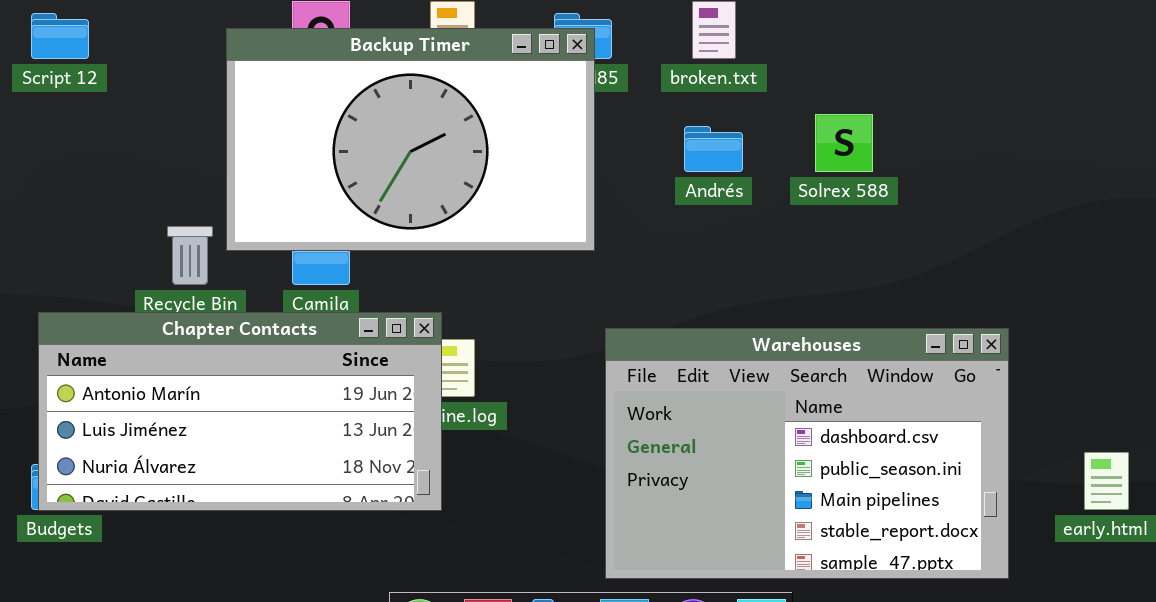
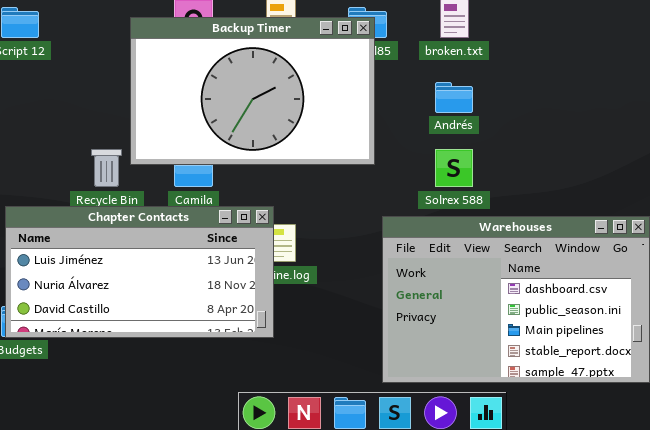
Solrex 588: [815,114,873,172] -> [435,149,473,187], moved
Chapter Contacts: [38,312,442,511] -> [5,206,274,338], scrolled down 1 row

